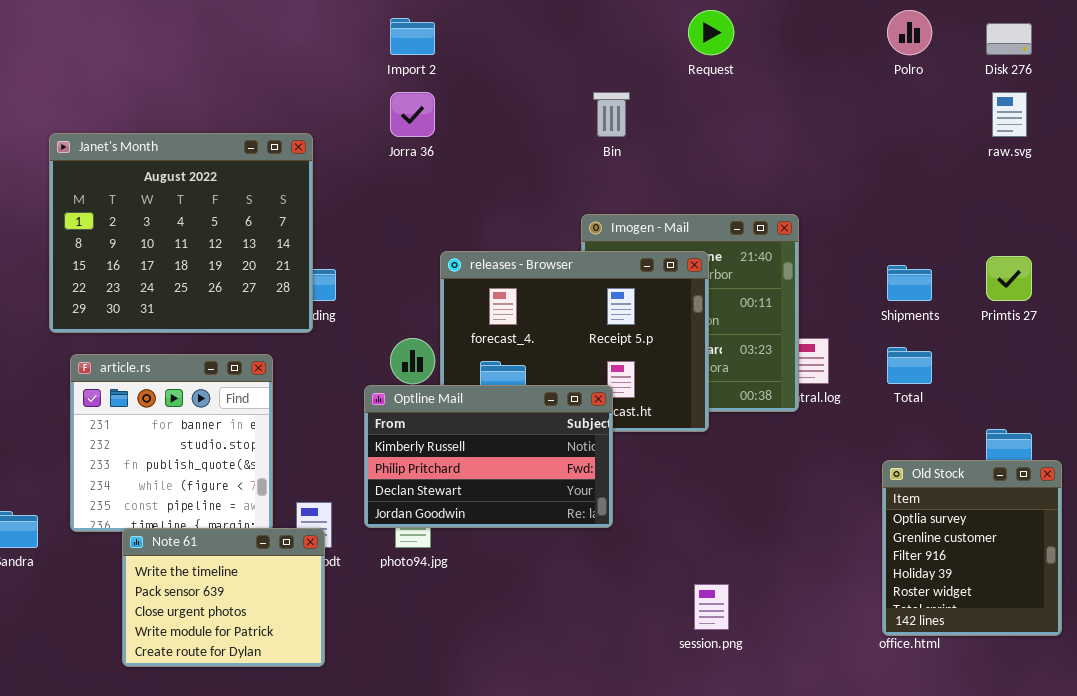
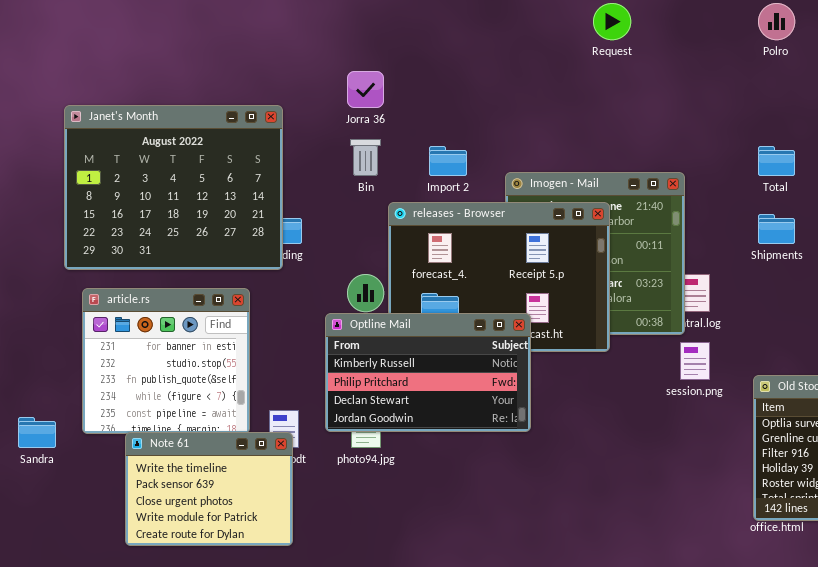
Import 2: [390,18,435,55] -> [429,146,467,176], moved
Bin: [593,92,630,137] -> [350,139,381,176], moved
Total: [887,347,932,384] -> [758,146,795,176], moved
session.png: [694,584,729,630] -> [680,342,710,380], moved

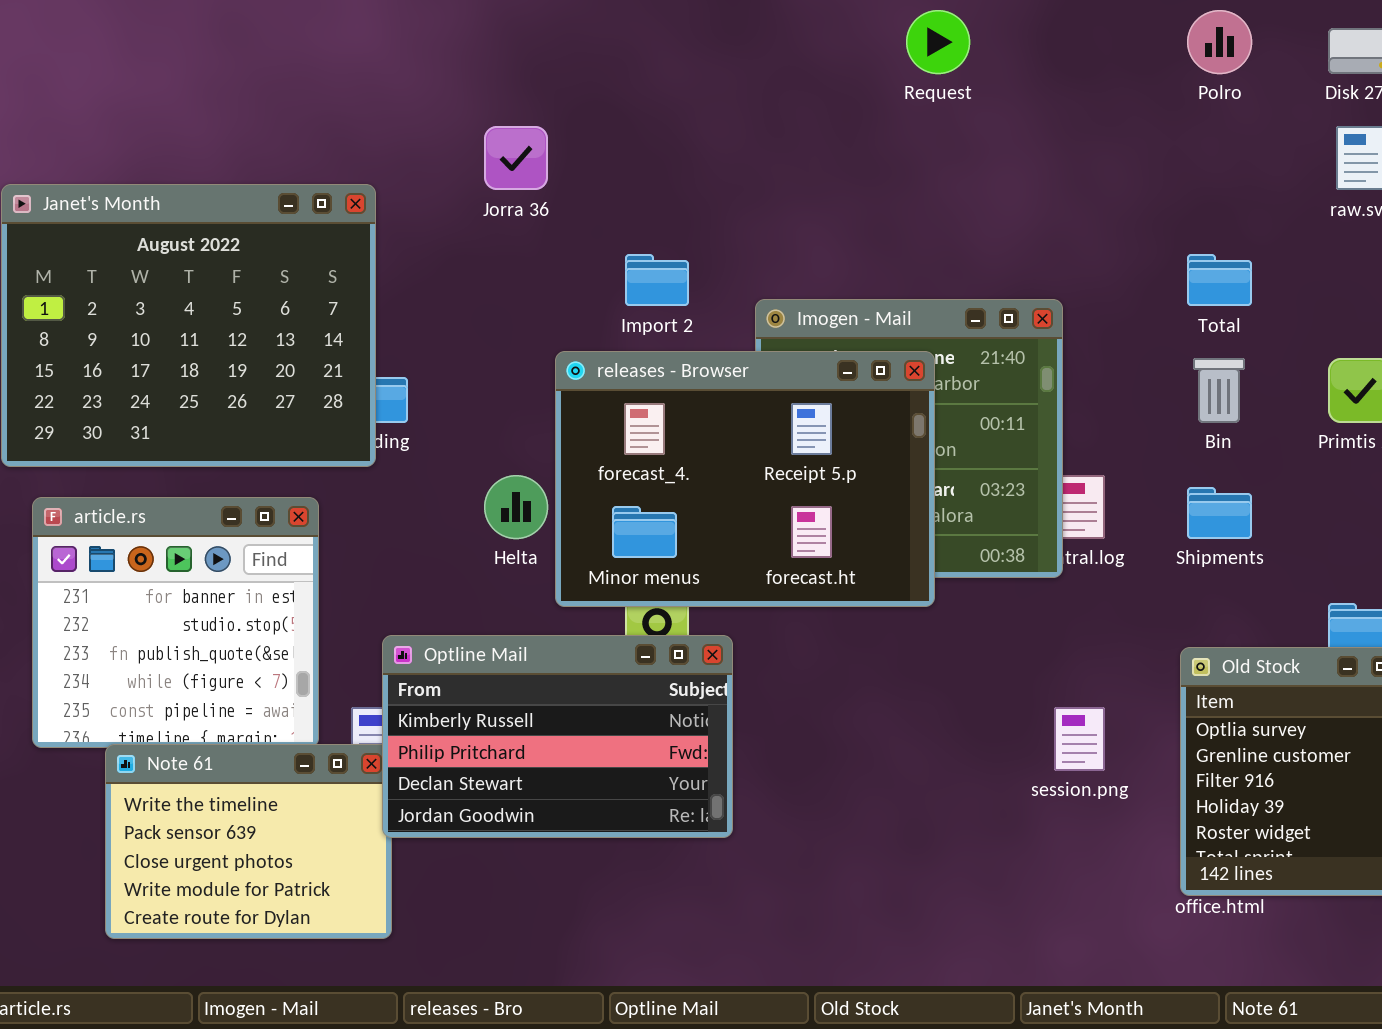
Bin: [350,139,381,176] -> [1193,358,1245,423], moved
Shipments: [758,214,795,244] -> [1187,487,1252,539], moved
Optline Mail: [325,313,531,432] -> [382,635,733,838], moved
session.png: [680,342,710,380] -> [1054,707,1105,771], moved

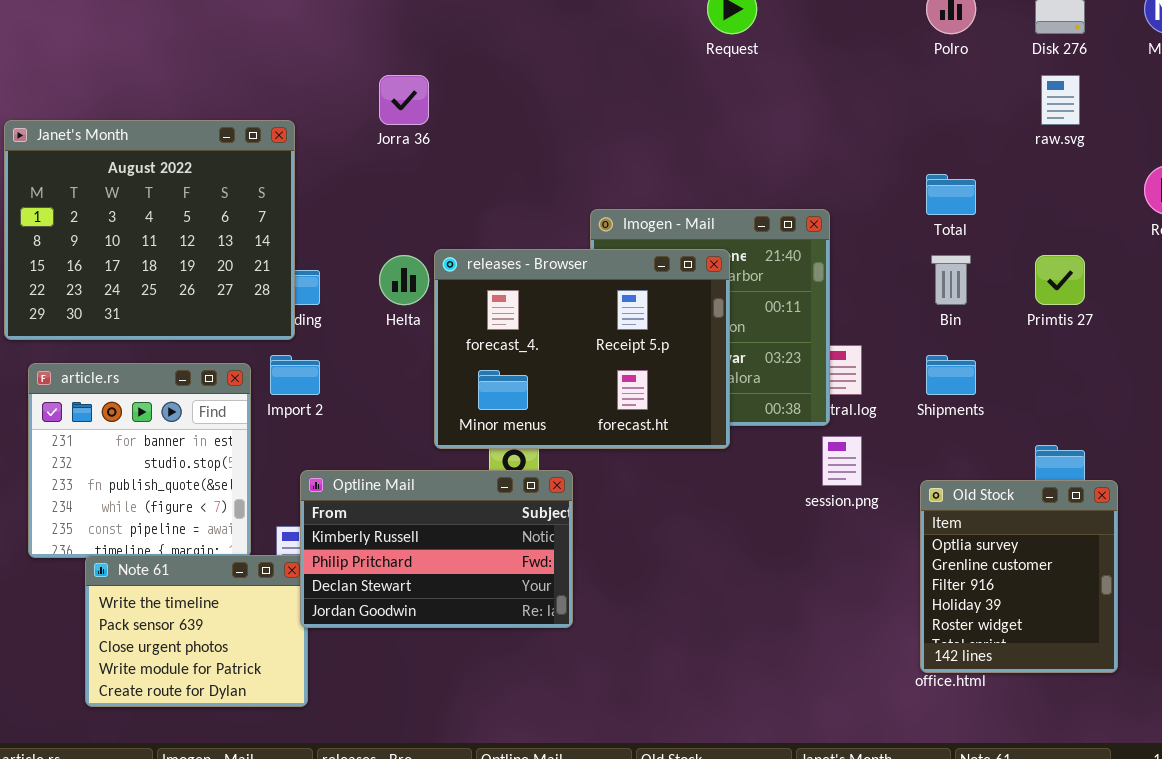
Import 2: [625,254,689,306] -> [270,355,320,395], moved
Helta: [484,475,548,539] -> [379,255,429,305], moved
session.png: [1054,707,1105,771] -> [822,436,862,486], moved

